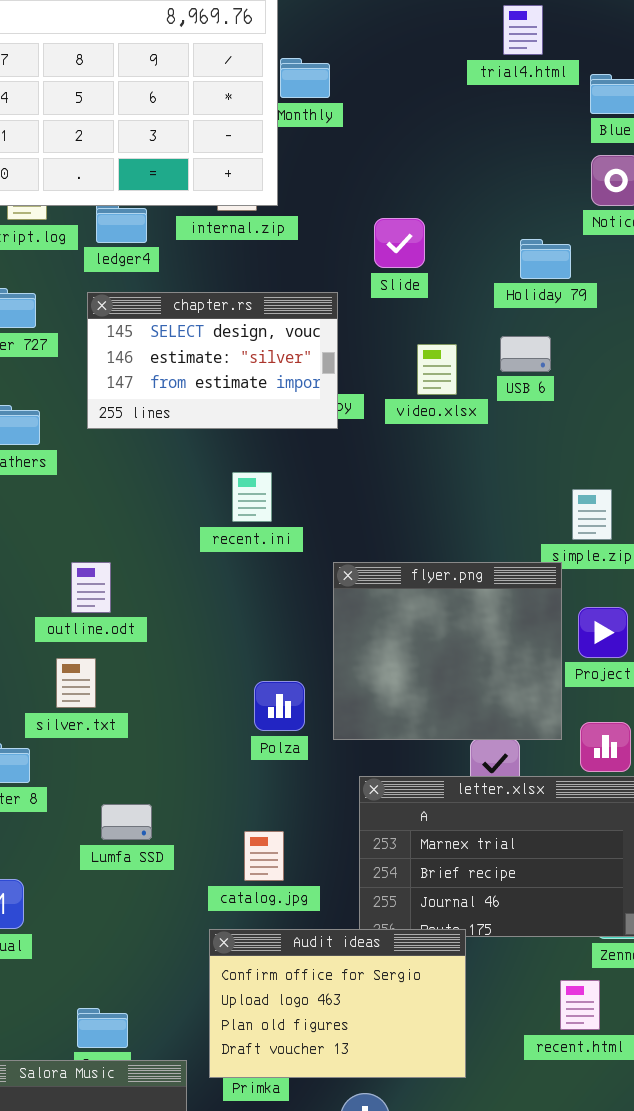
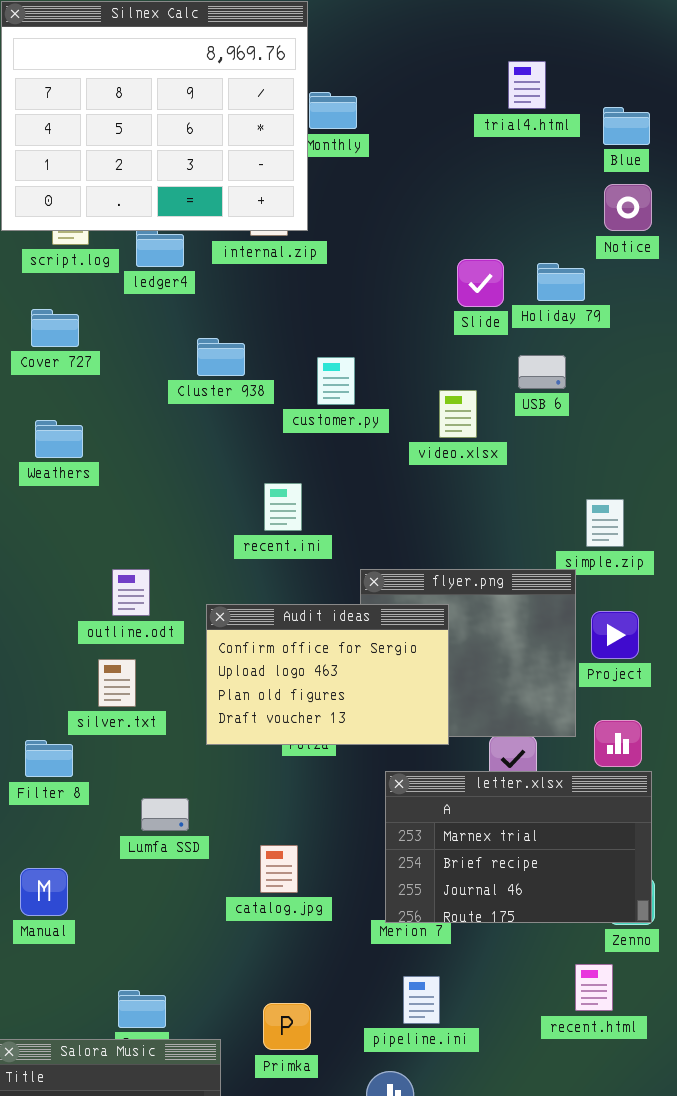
trial4.html: [503,5,543,55] -> [508,61,546,109], moved
Slide: [374,218,425,268] -> [457,259,504,307], moved
chapter.rs: [87,292,338,429] -> none, closed
video.xlsx: [417,344,457,395] -> [439,390,477,438], moved
catalog.jpg: [244,831,284,881] -> [260,845,298,893], moved
Audit ideas: [209,929,466,1078] -> [206,604,449,745], moved

